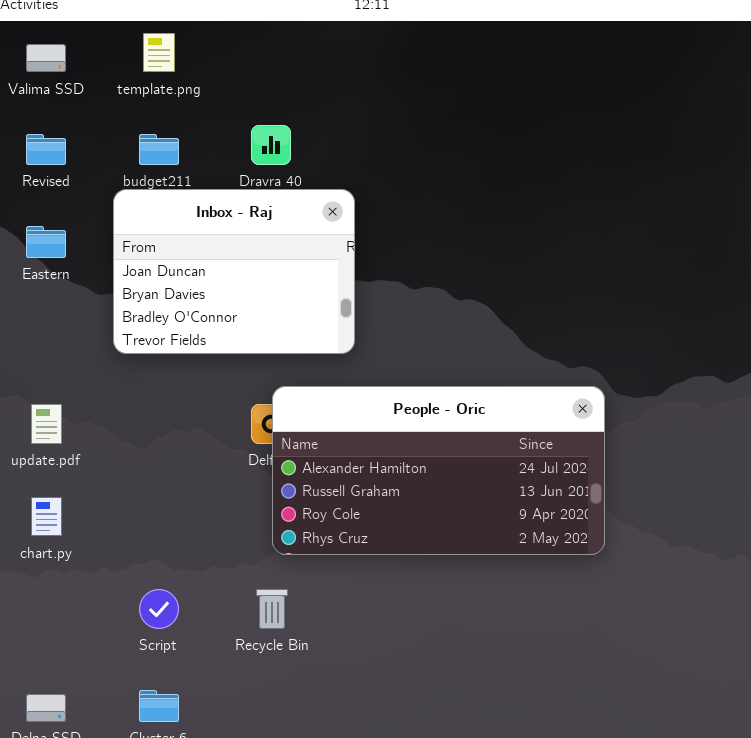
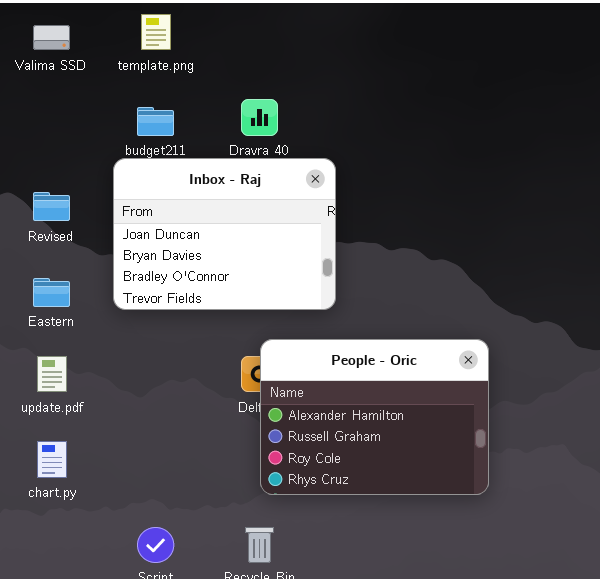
Revised: [26,134,66,165] -> [33,192,70,221], moved
Eastern: [26,226,66,258] -> [33,278,70,307], moved
People - Oric: [272,386,605,555] -> [260,339,489,495], resized

